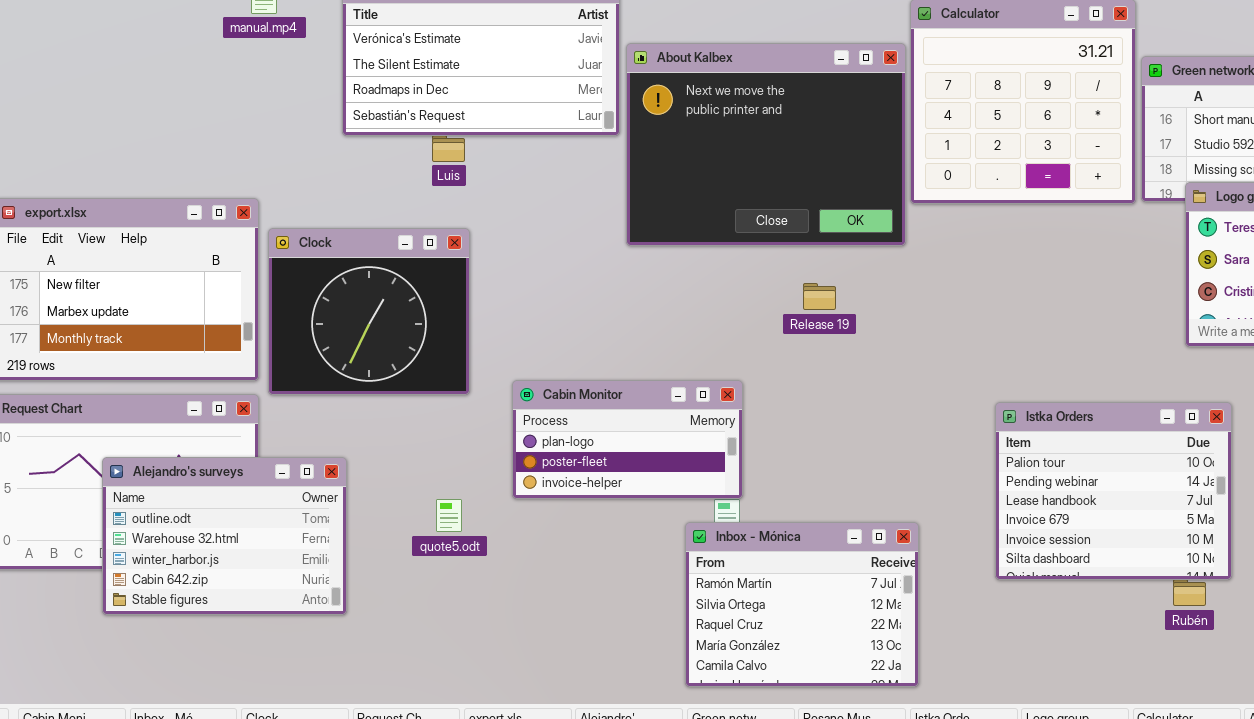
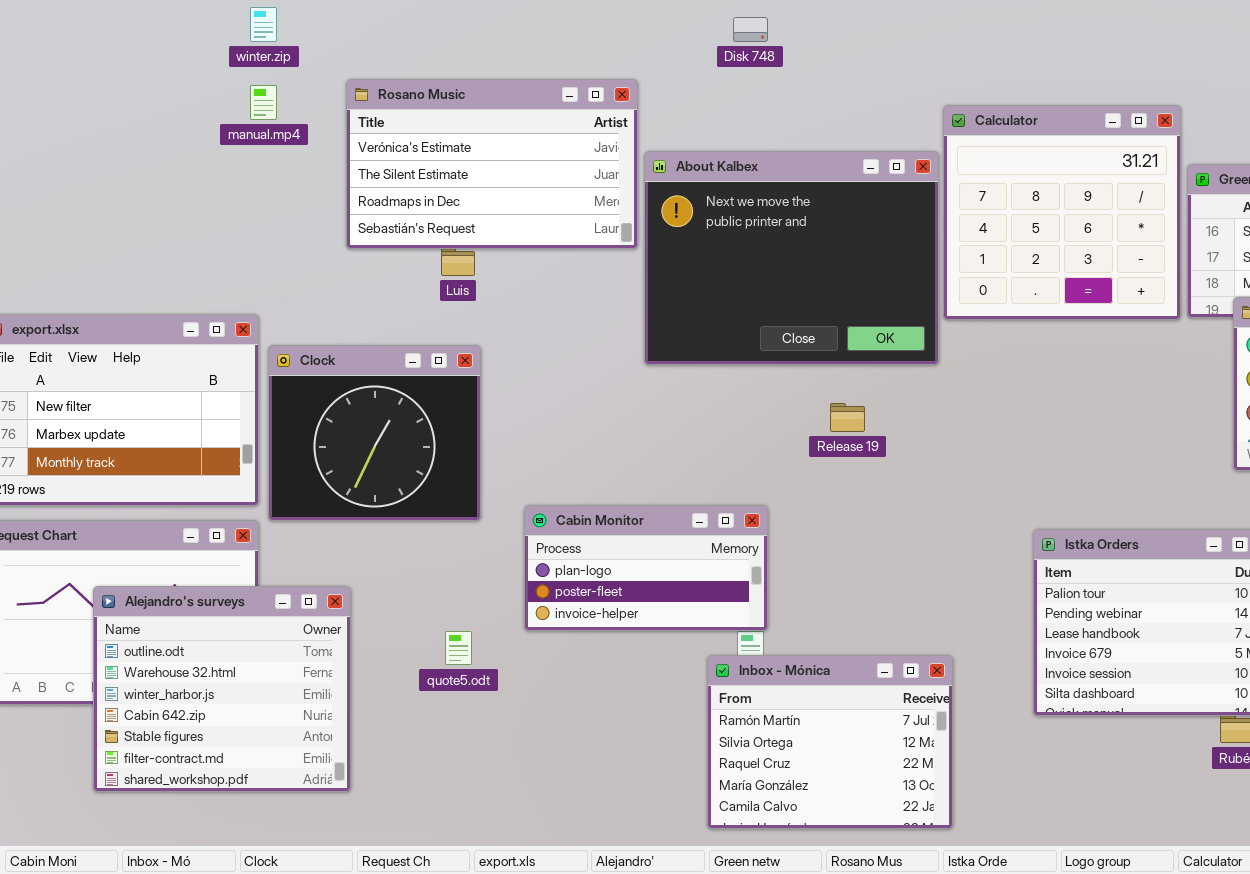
Alejandro's surveys: [102,457,347,615] -> [93,586,351,792], resized

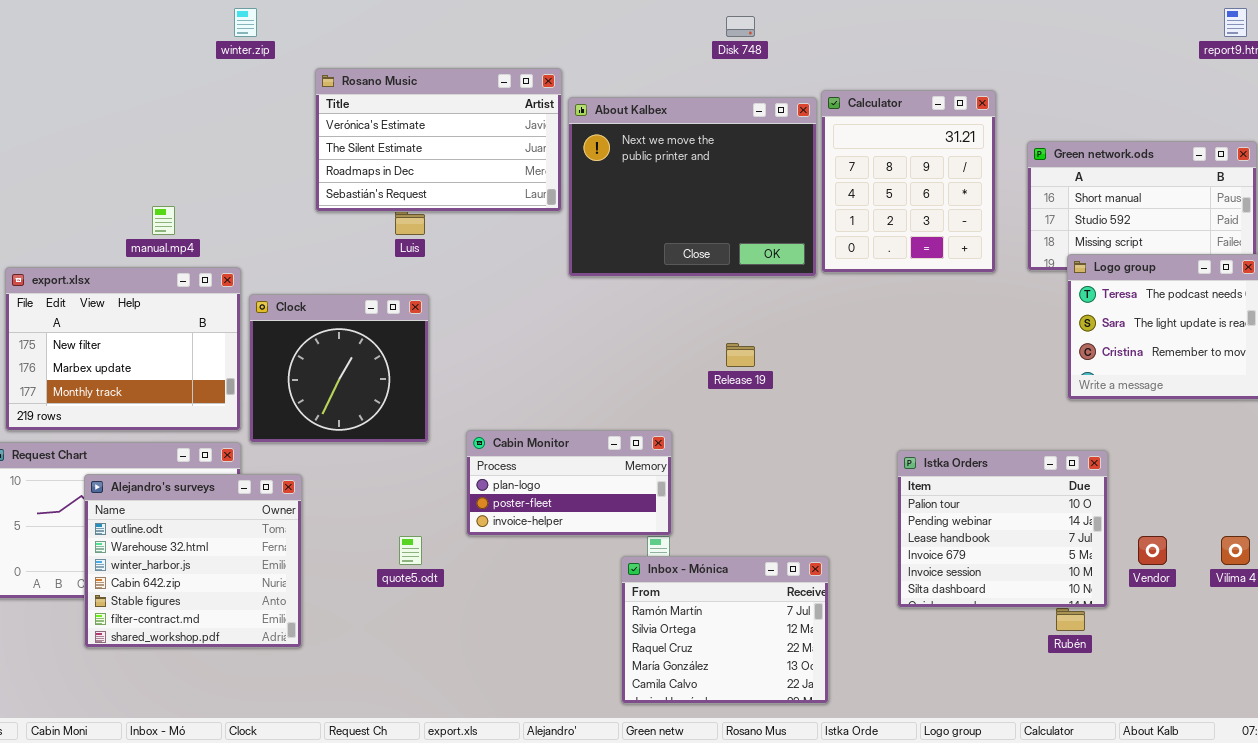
Disk 748: [733,17,768,42] -> [726,16,755,37], moved
manual.mp4: [250,85,277,120] -> [152,206,175,235], moved
Calculator: [943,105,1181,320] -> [821,90,996,273], resized
About Kalbex: [644,151,939,365] -> [568,97,817,277], moved
Alejandro's surveys: [93,586,351,792] -> [84,474,302,648], moved

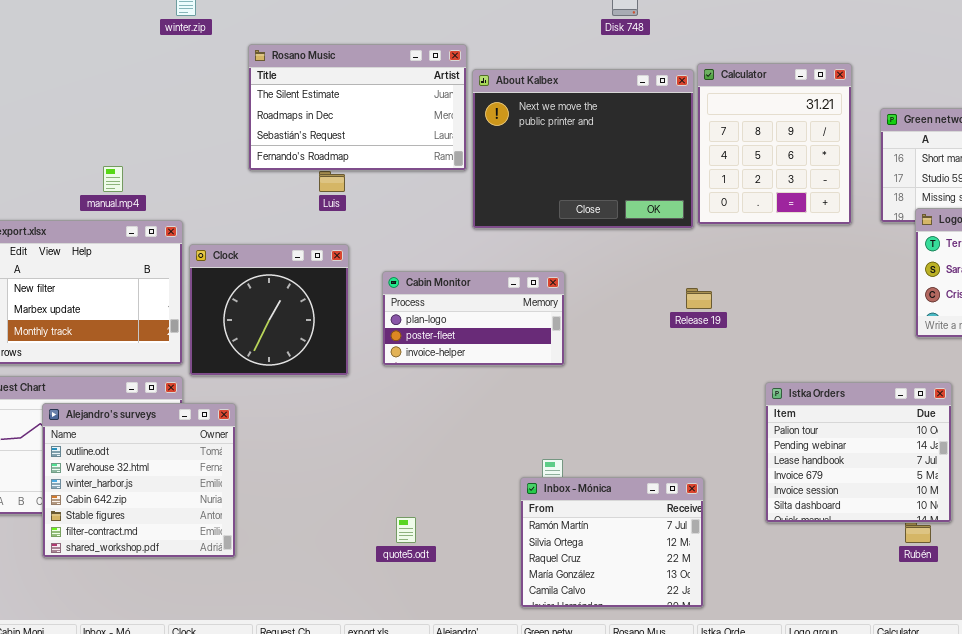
Rosano Music: [315,68,562,212] -> [248,44,467,171], scrolled down 1 row
Release 19: [726,343,755,367] -> [686,288,712,309], moved
Cabin Monitor: [466,430,672,536] -> [382,271,565,366], moved
quote5.odt: [399,536,422,565] -> [396,517,416,543], moved

